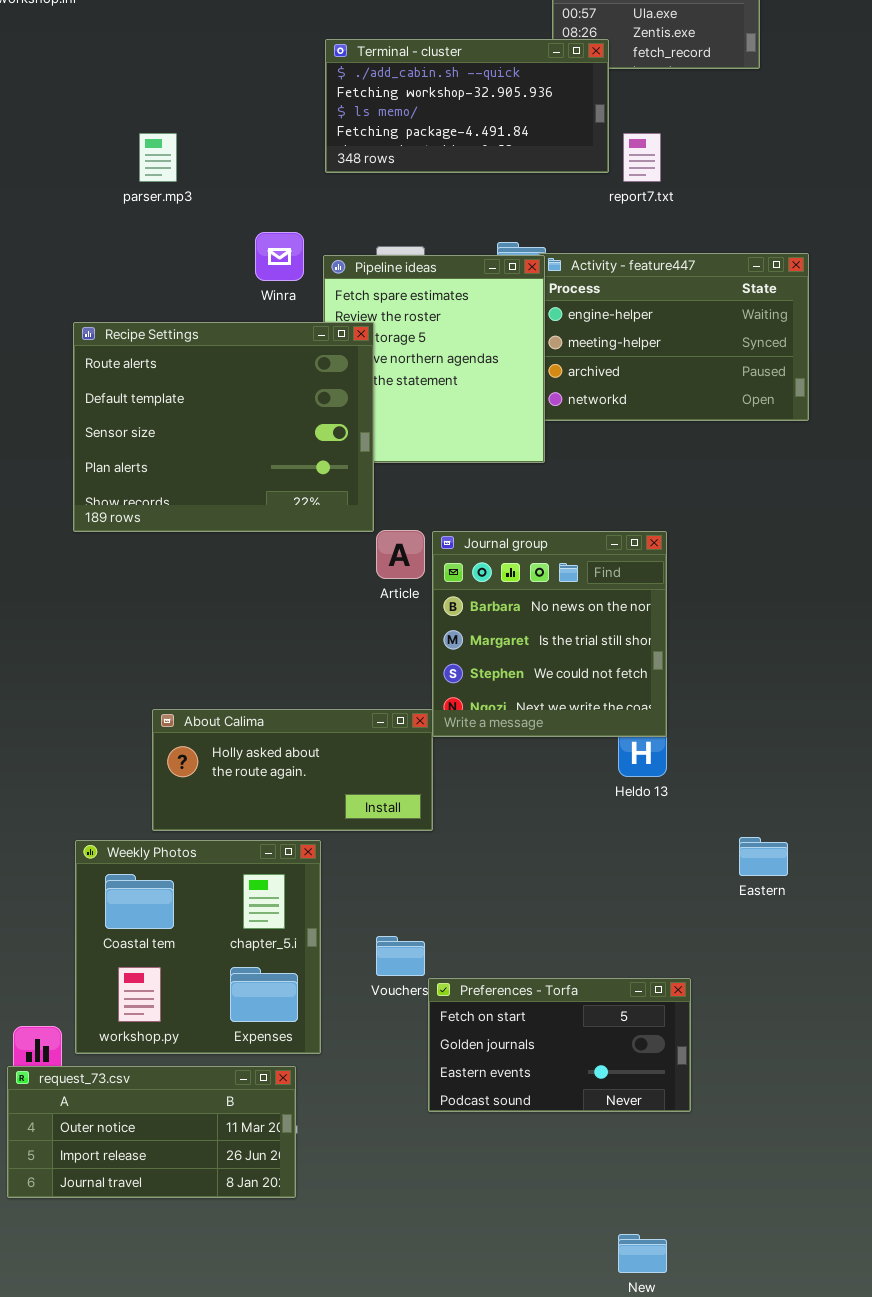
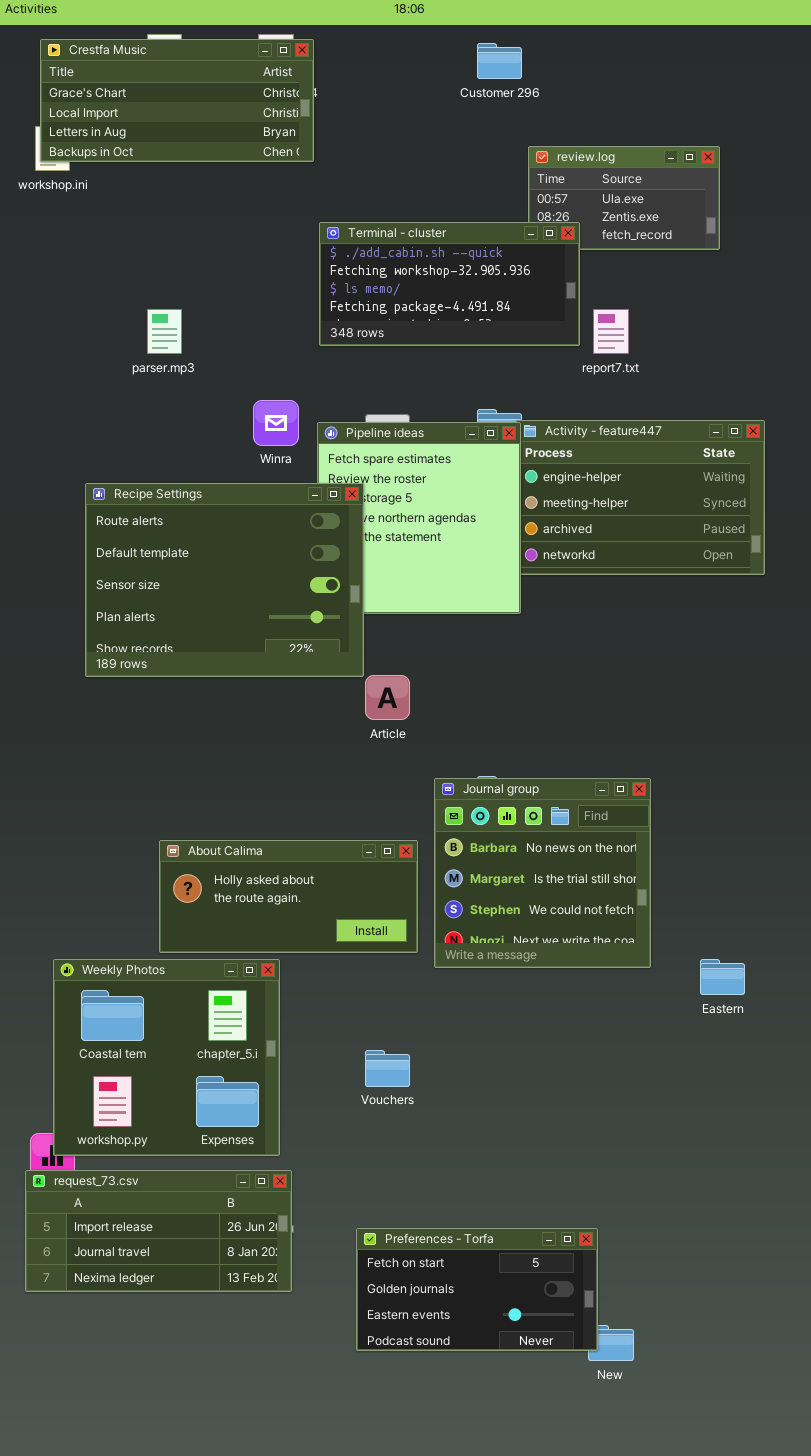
Journal group: [432,531,667,737] -> [434,778,651,968], moved
Weekly Photos: [75,840,321,1054] -> [53,959,280,1156], moved
Preferences - Torfa: [428,978,691,1112] -> [356,1228,598,1351], moved
request_73.csv: [7,1066,296,1198] -> [25,1170,292,1292], scrolled down 1 row

